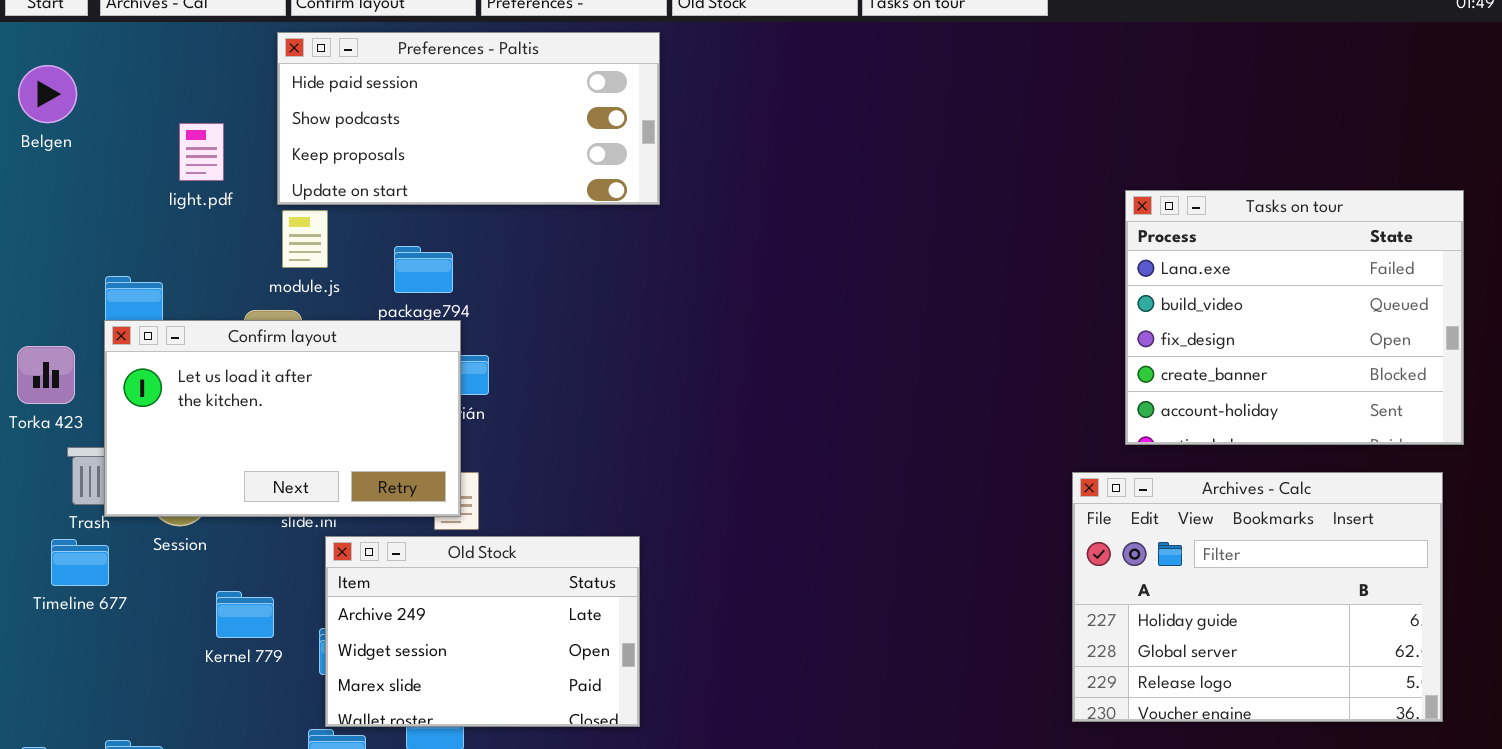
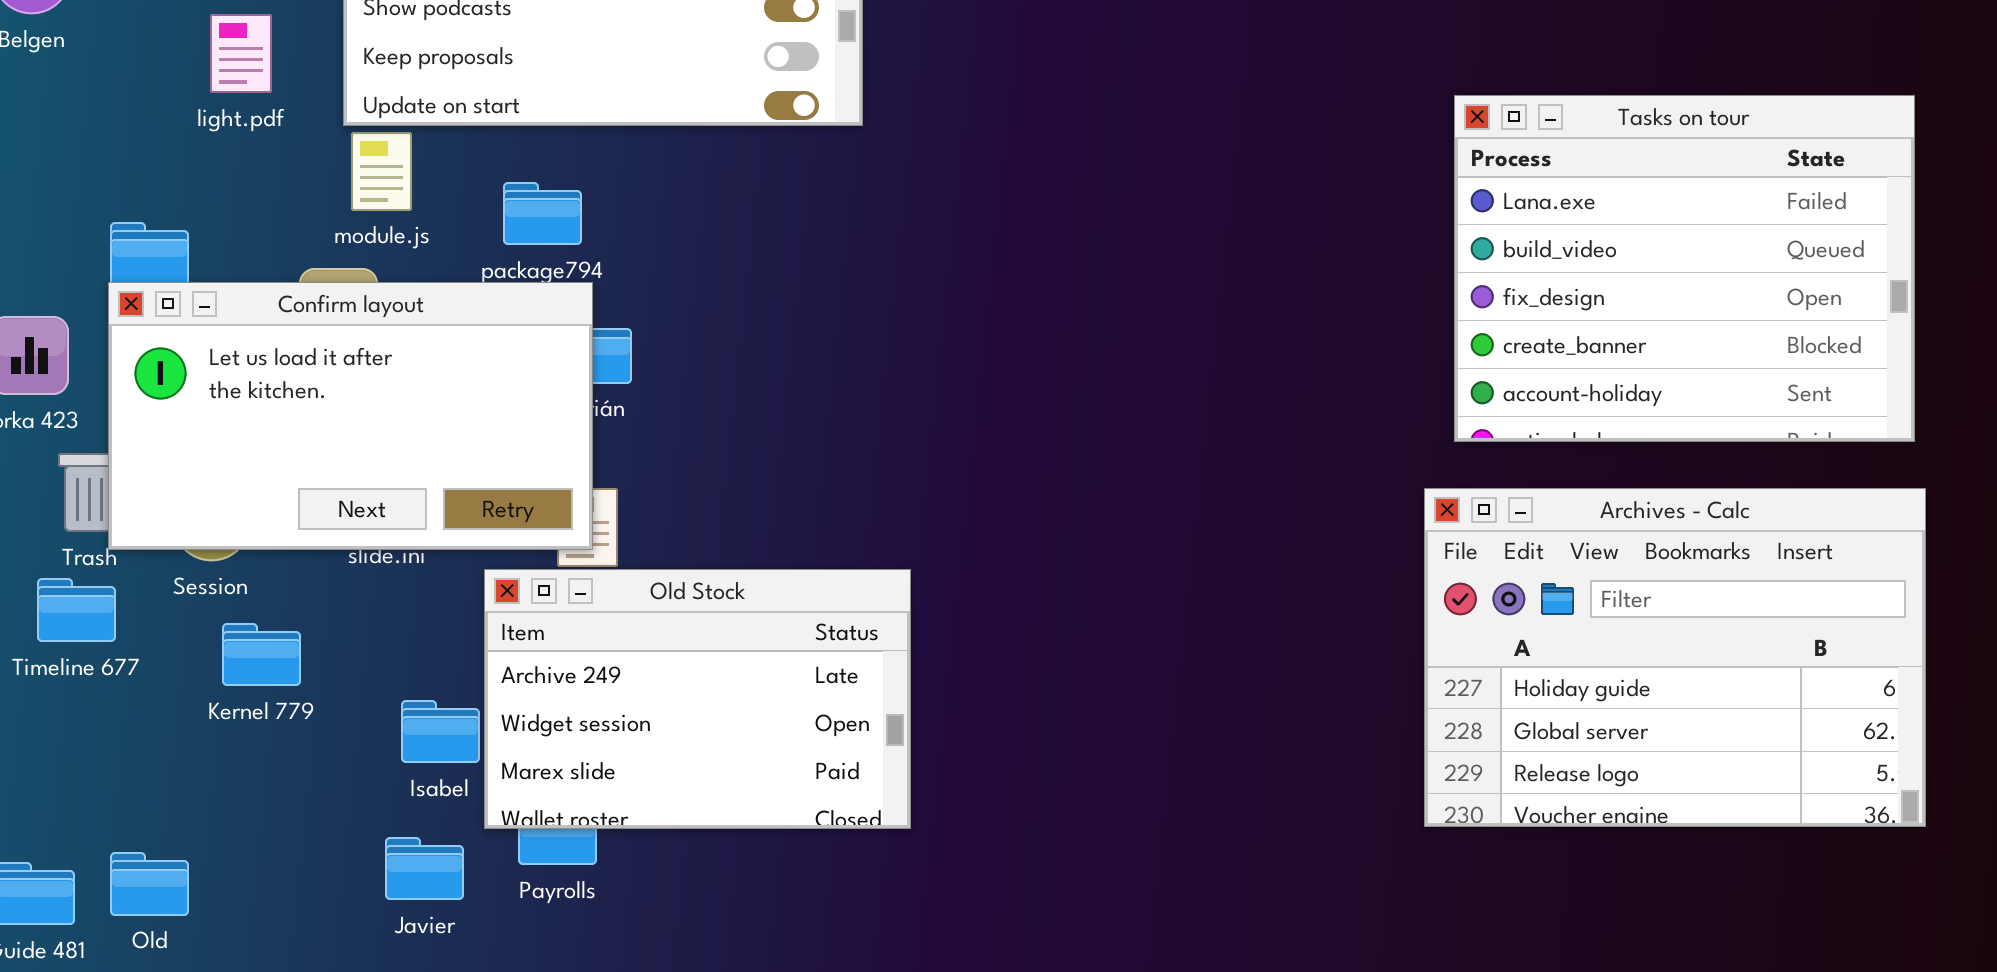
Tasks on tour: [1125,190,1464,445] -> [1454,95,1915,442], moved
Old Stock: [325,536,640,727] -> [484,569,911,829], moved
Kernel 779: [216,591,274,638] -> [222,623,301,686], moved

